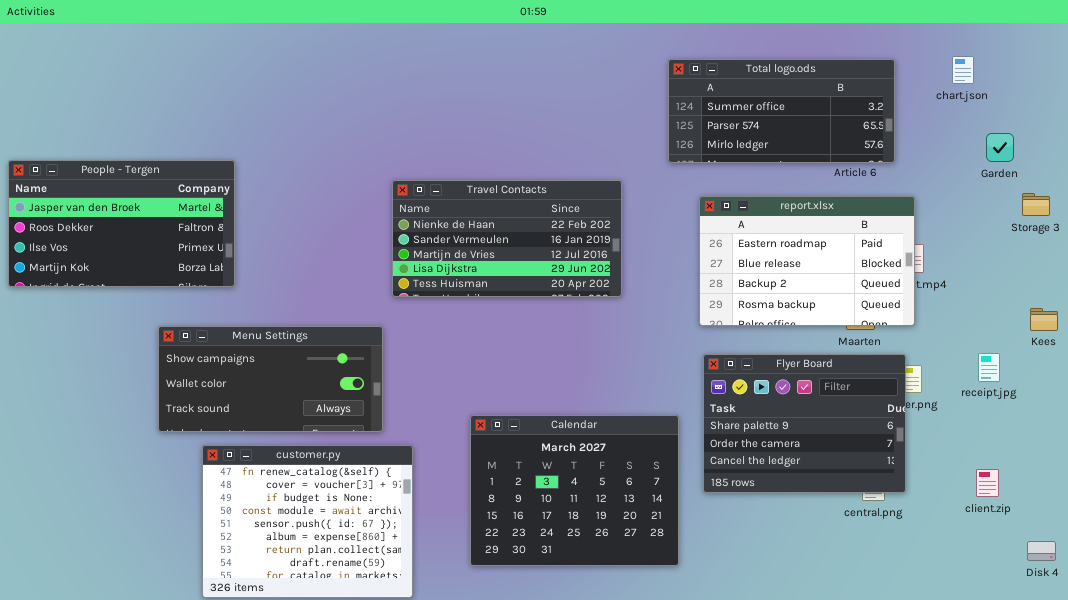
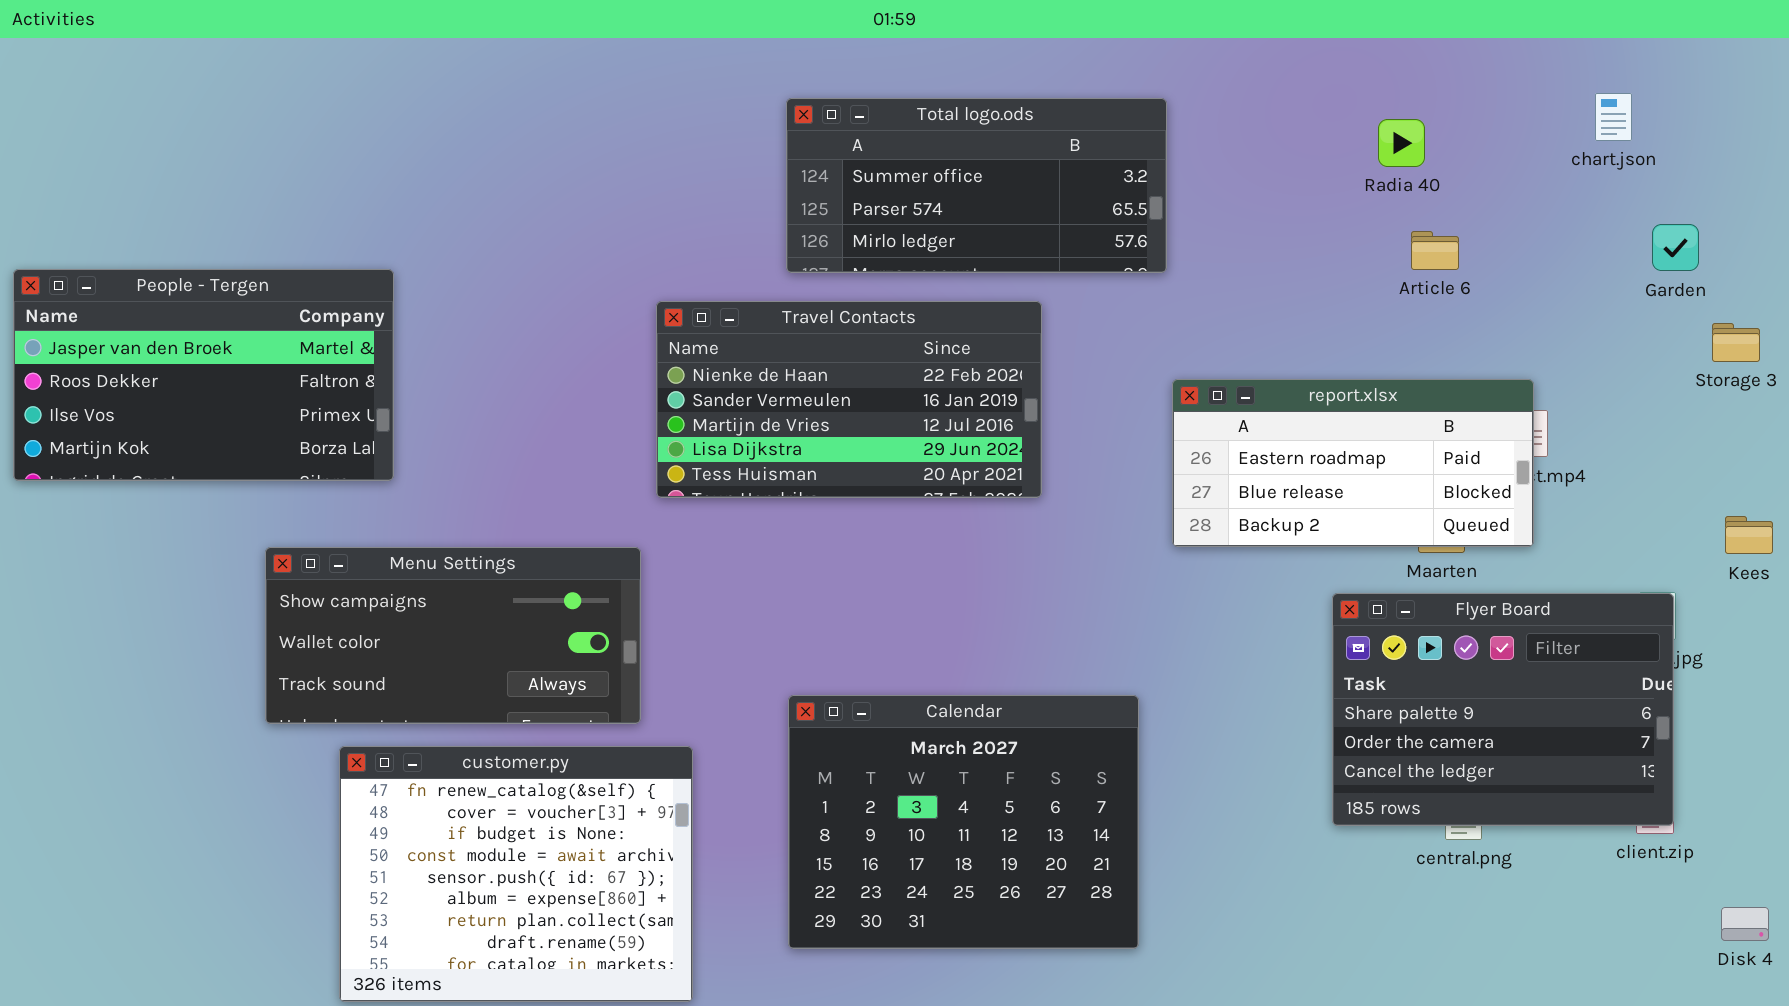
Total logo.ods: [668,59,895,163] -> [786,98,1167,273], moved
report.xlsx: [699,196,915,326] -> [1172,379,1534,547], resized
Flyer Board: [703,354,906,493] -> [1332,593,1674,826], moved

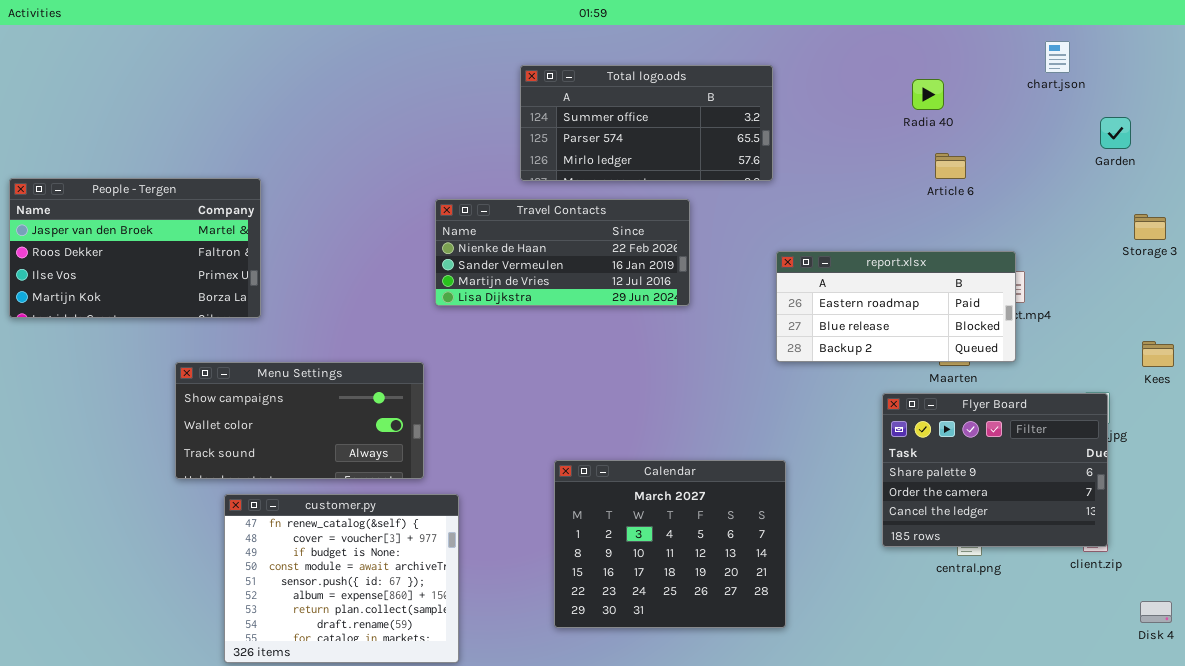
chart.json: [1595,93,1632,141] -> [1045,41,1070,73], moved
Garden: [1652,224,1699,271] -> [1100,117,1131,149], moved
Travel Contacts: [656,301,1042,498] -> [435,199,690,306], resized
Calendar: [788,695,1139,949] -> [554,460,786,628], moved

